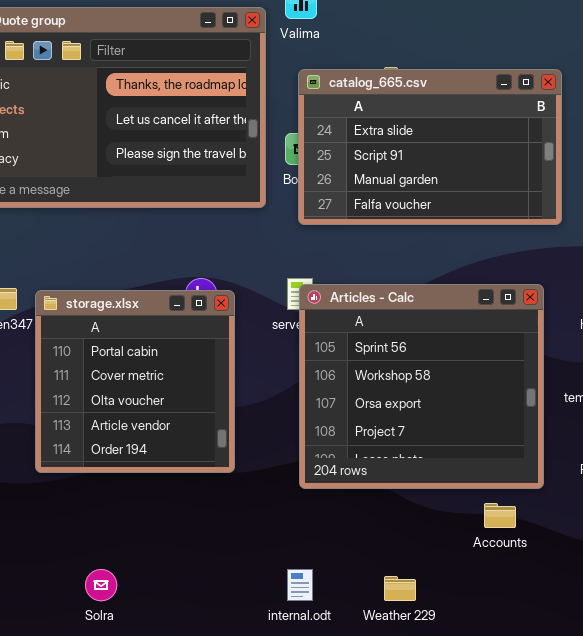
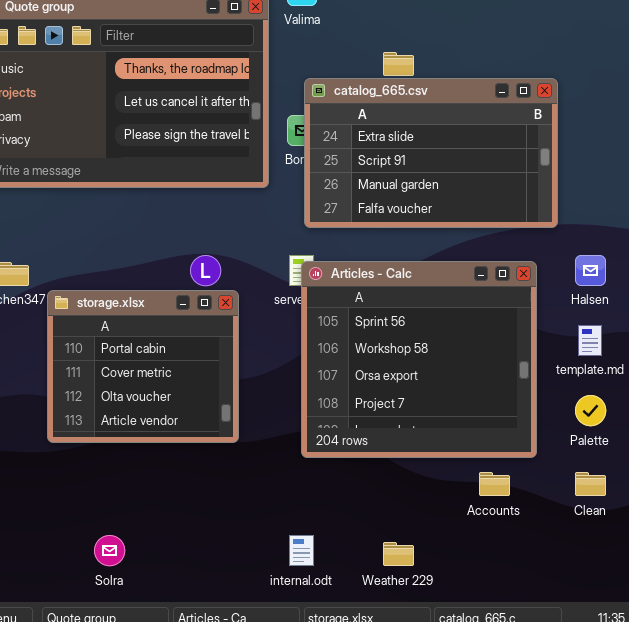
catalog_665.csv: [298,69,562,225] -> [304,78,558,228], moved
storage.xlsx: [35,290,235,473] -> [47,290,239,443], resized

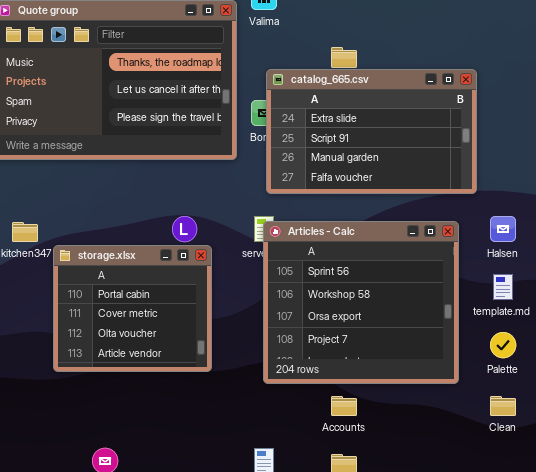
Accounts: [479,472,510,496] -> [331,396,357,416], moved

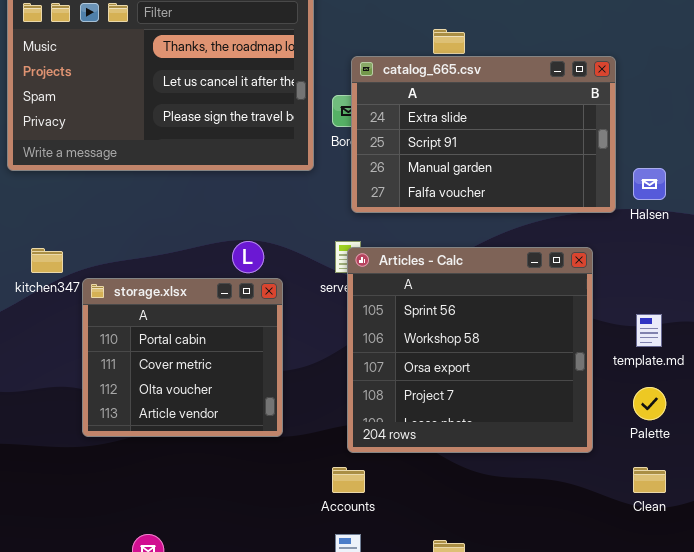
Halsen: [490,216,516,242] -> [633,168,666,200], moved
Accounts: [331,396,357,416] -> [332,467,365,493], moved

